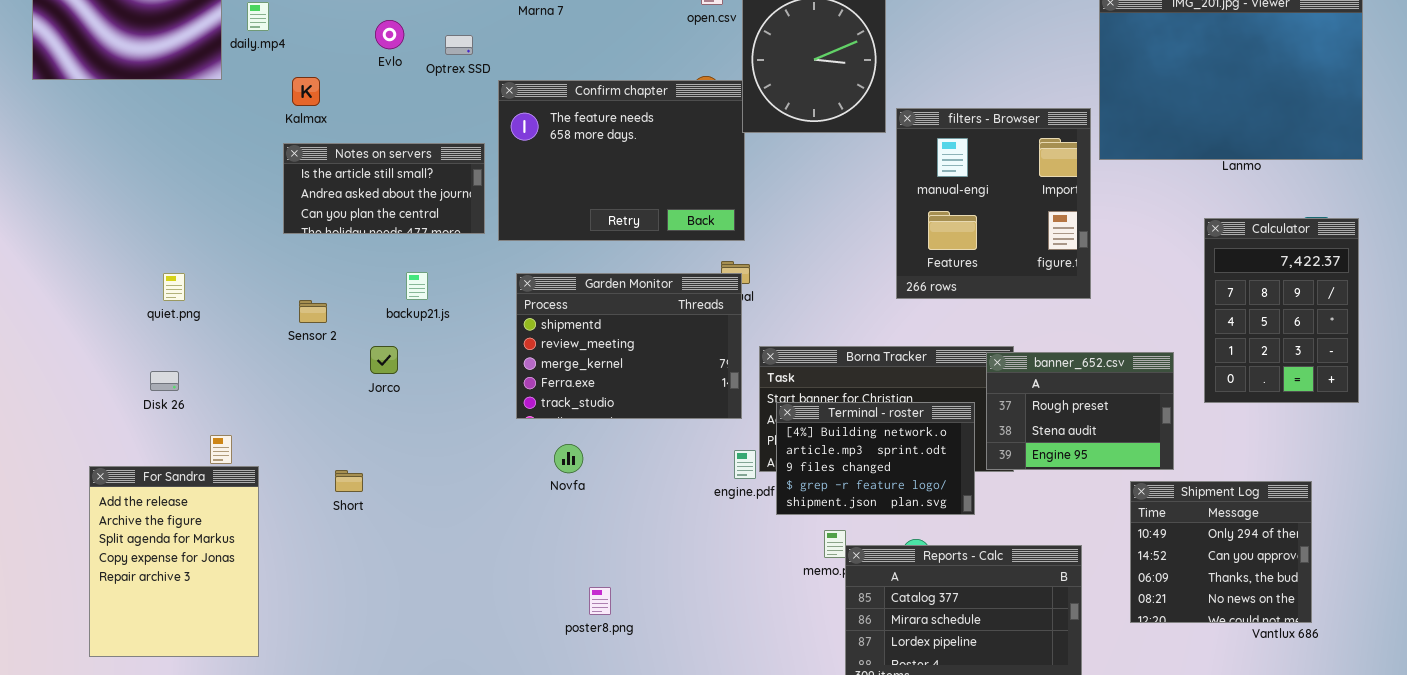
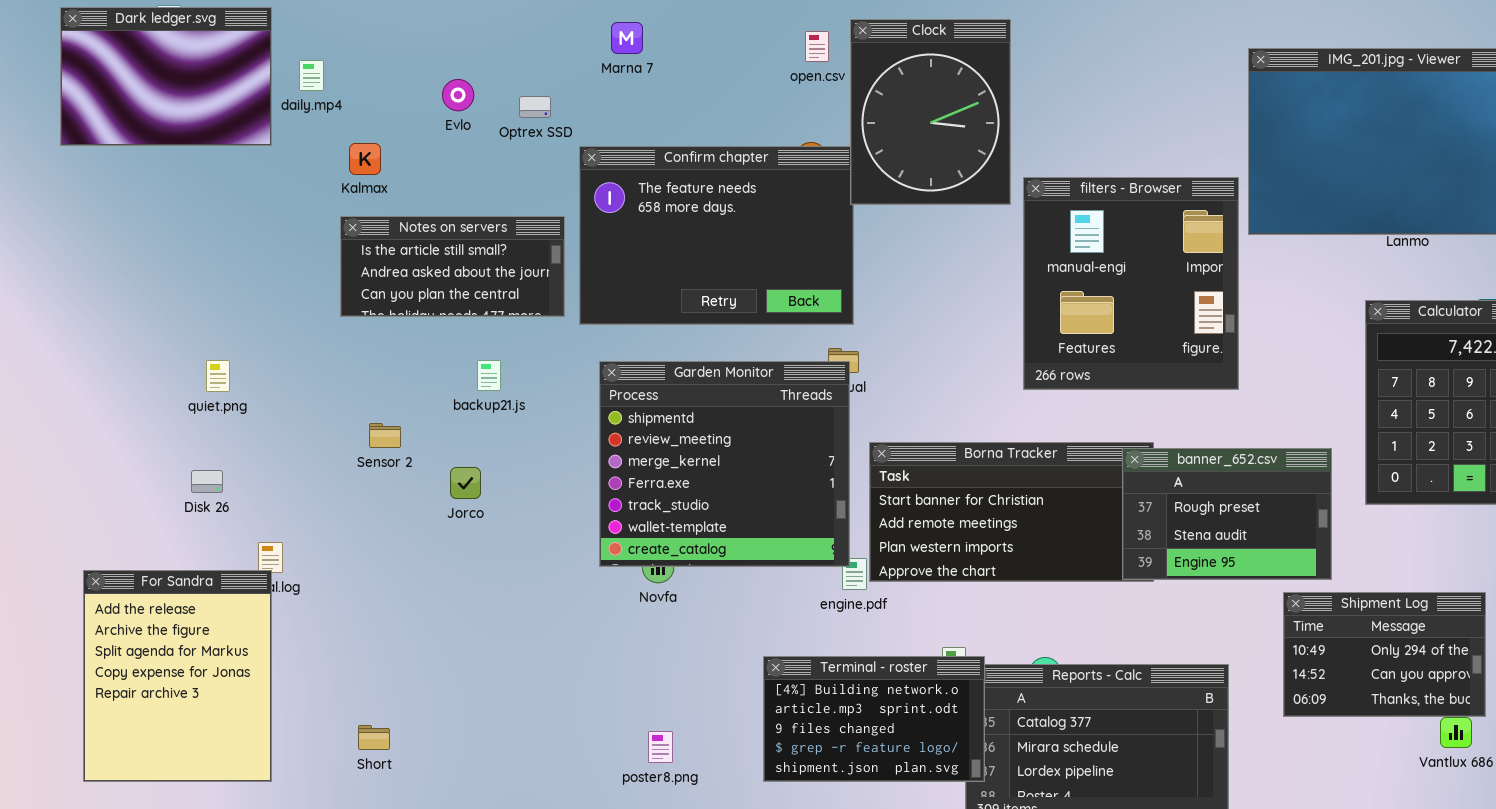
Garden Monitor: [516,273,742,419] -> [599,361,850,567], resized
Sensor 2: [299,300,327,323] -> [369,423,401,448], moved
Jorco: [370,346,398,374] -> [450,467,481,499], moved
Terminal - roster: [776,402,975,515] -> [763,656,985,782], moved
For Sandra: [89,466,259,657] -> [83,570,272,782], moved
Short: [335,470,363,492] -> [358,725,390,750], moved
Shipment Log: [1130,481,1312,623] -> [1283,592,1486,717], resized
poster8.png: [589,587,611,615] -> [648,731,673,763], moved

